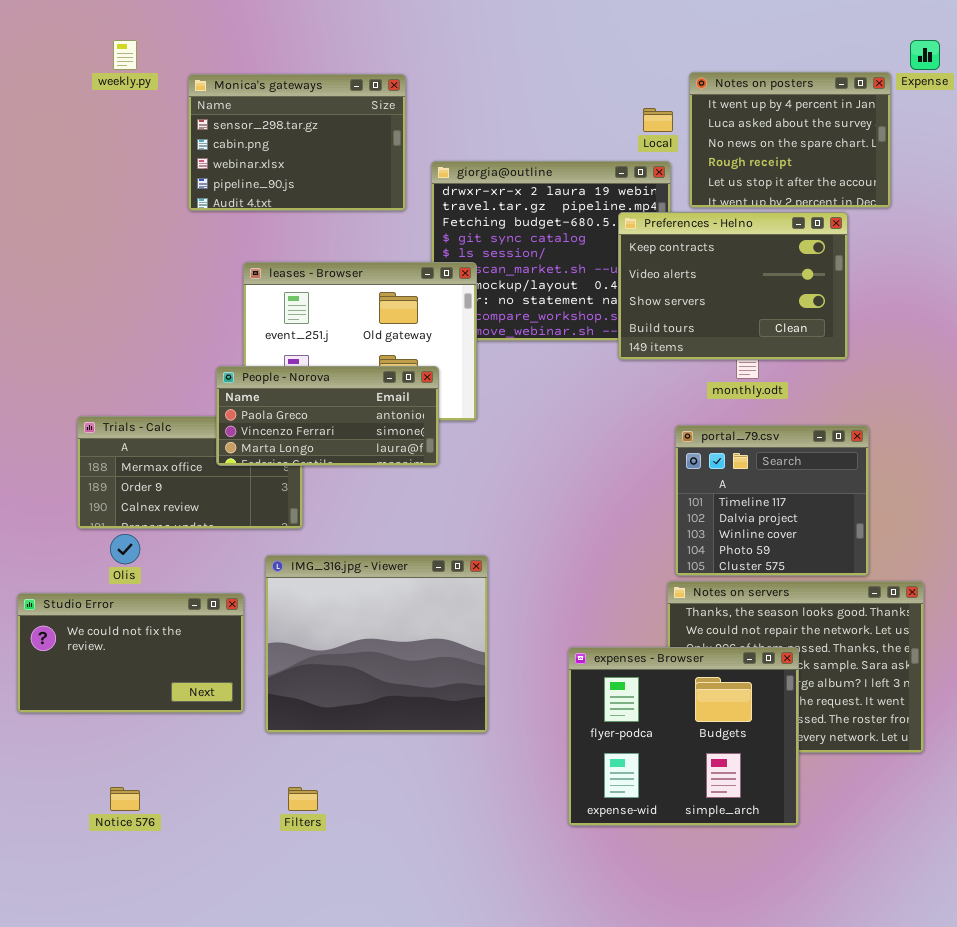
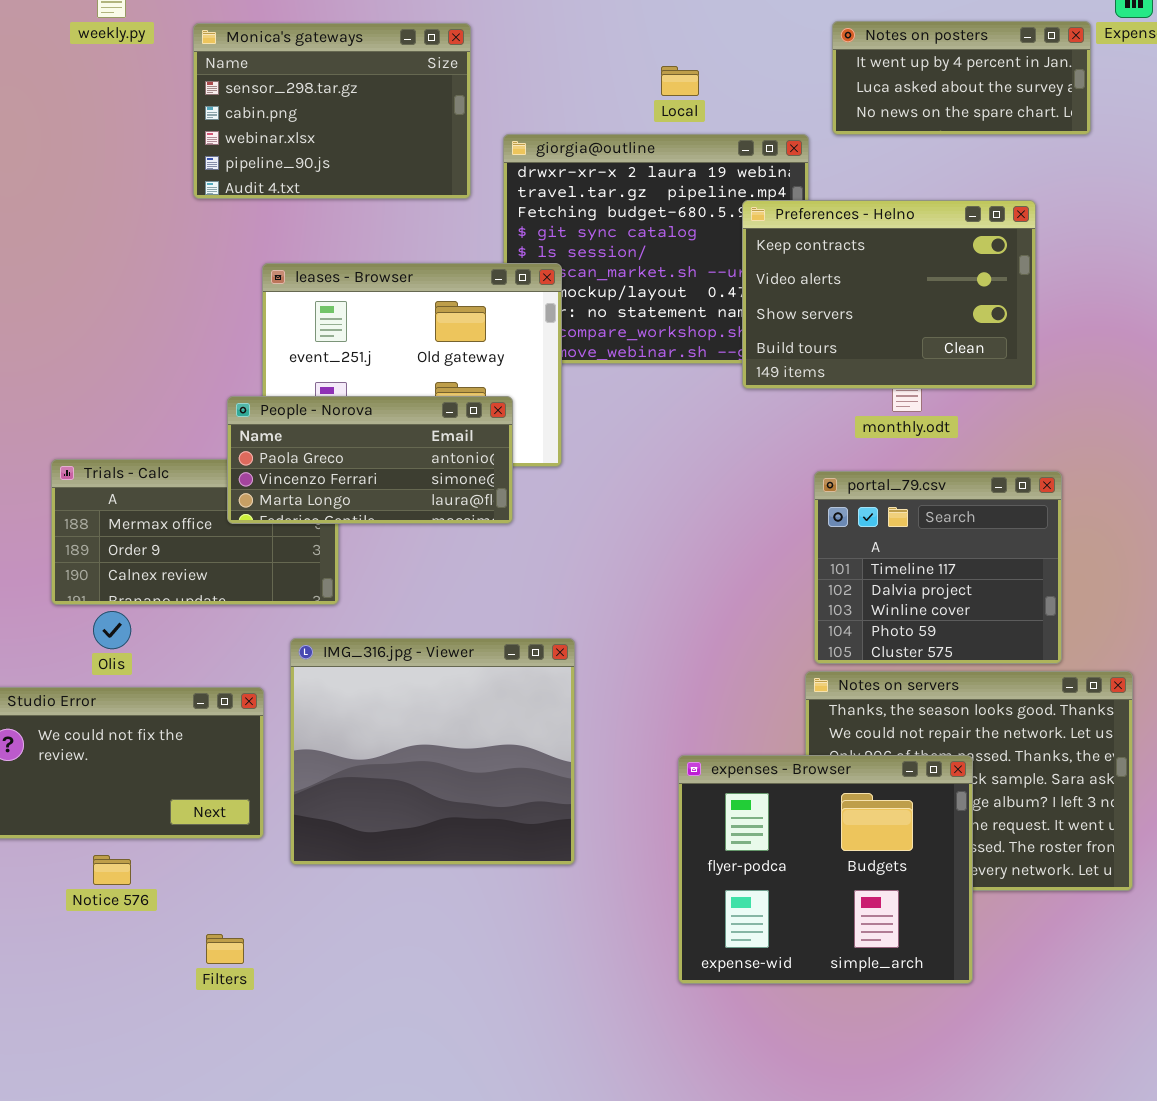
Notes on posters: [689,72,891,208] -> [832,21,1091,135], resized
Local: [643,108,673,132] -> [661,66,699,96], moved
Notice 576: [110,787,140,811] -> [93,855,131,885], moved
Filters: [288,787,318,811] -> [206,934,244,964], moved

